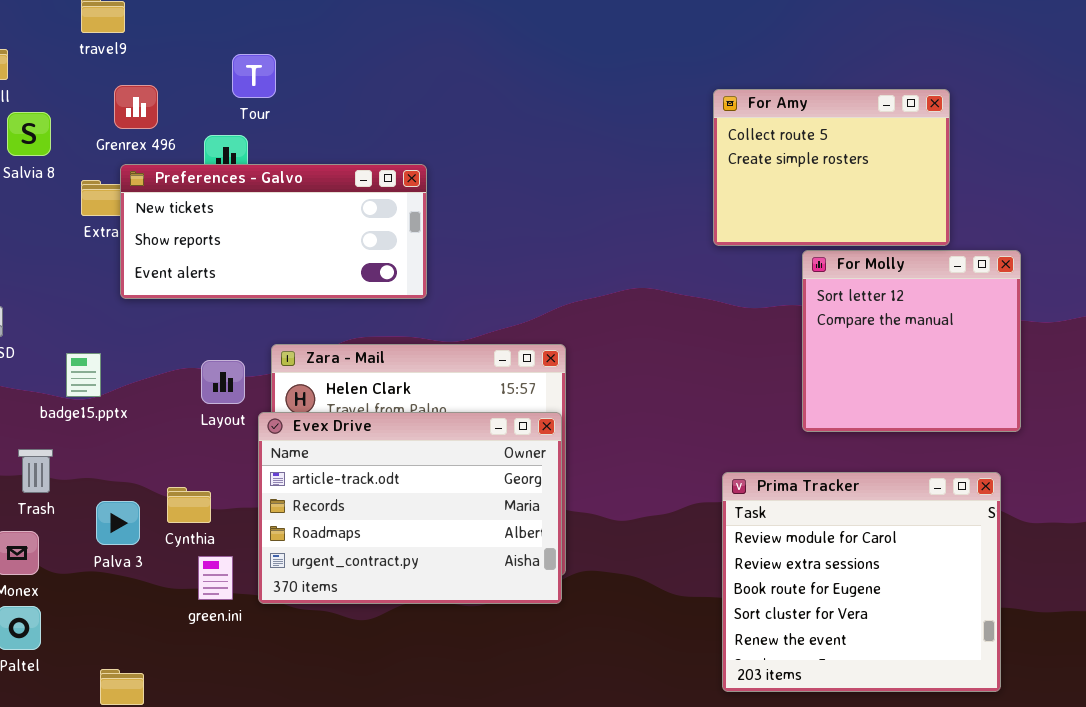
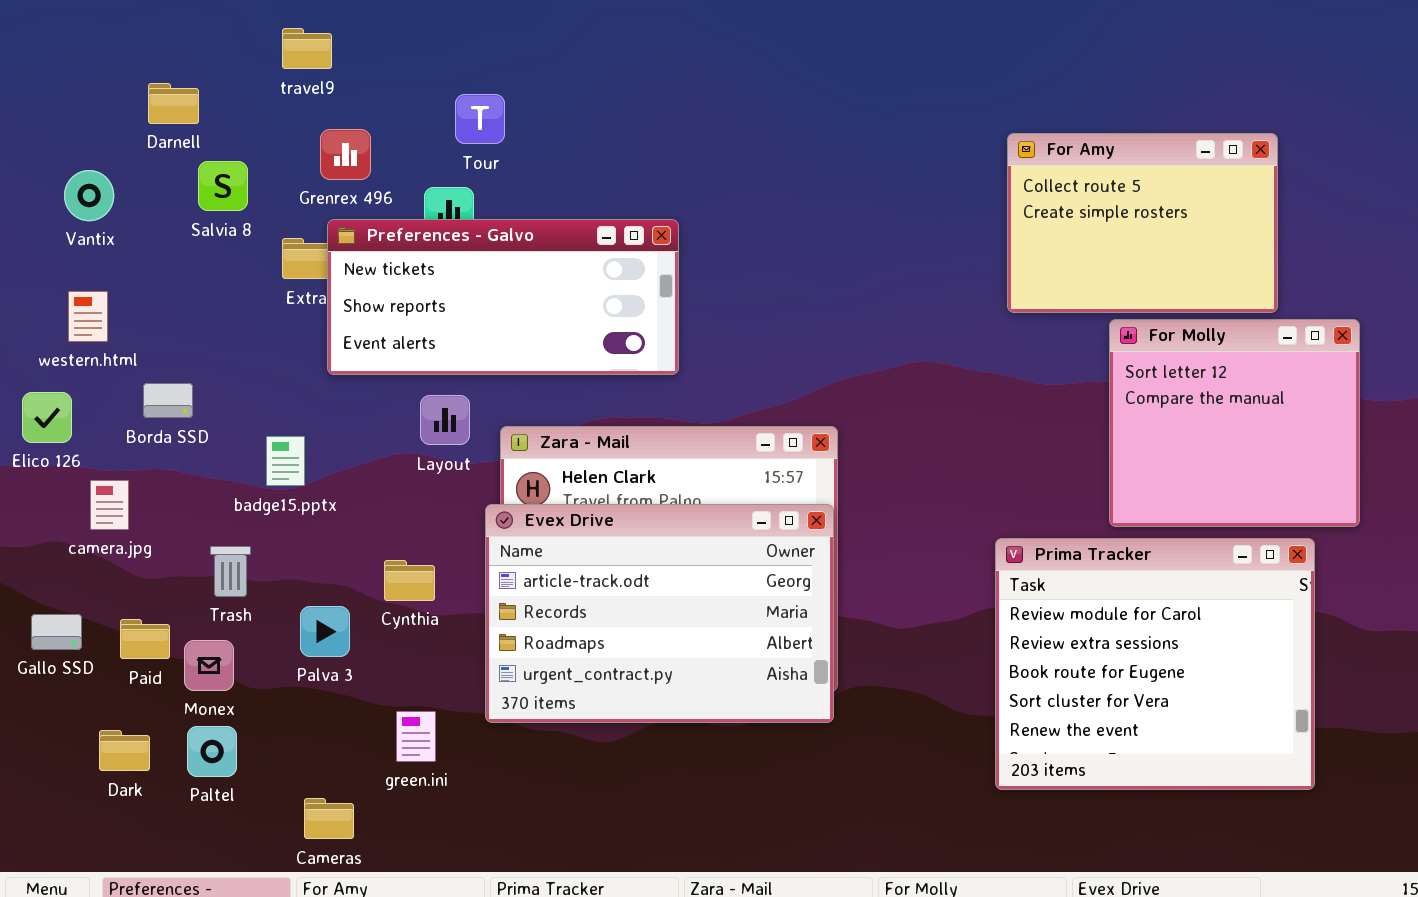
Layout: [201,360,245,404] -> [420,395,470,445], moved
Prima Tracker: [722,472,1001,692] -> [995,538,1315,790], moved
Cynthia: [167,487,211,523] -> [384,560,435,601], moved
green.ini: [198,556,233,600] -> [396,711,436,762], moved

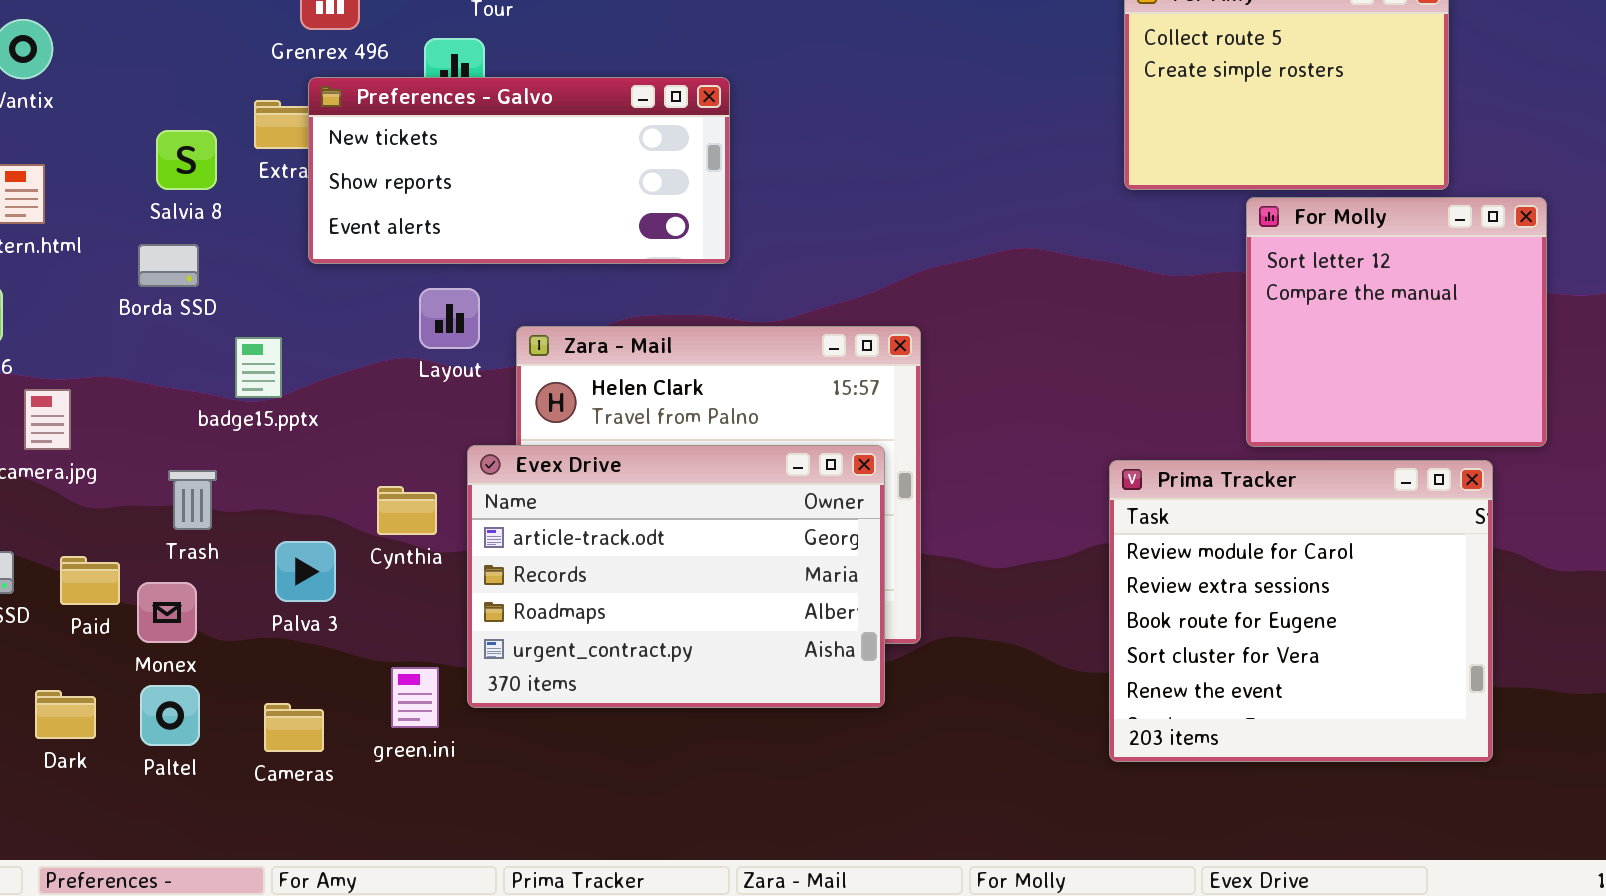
Salvia 8: [198,161,248,211] -> [156,130,217,190], moved
Borda SSD: [143,383,193,418] -> [138,244,199,287], moved
Evex Drive: [485,504,834,723] -> [467,445,885,708], moved
Cameras: [304,798,354,839] -> [264,703,324,752], moved

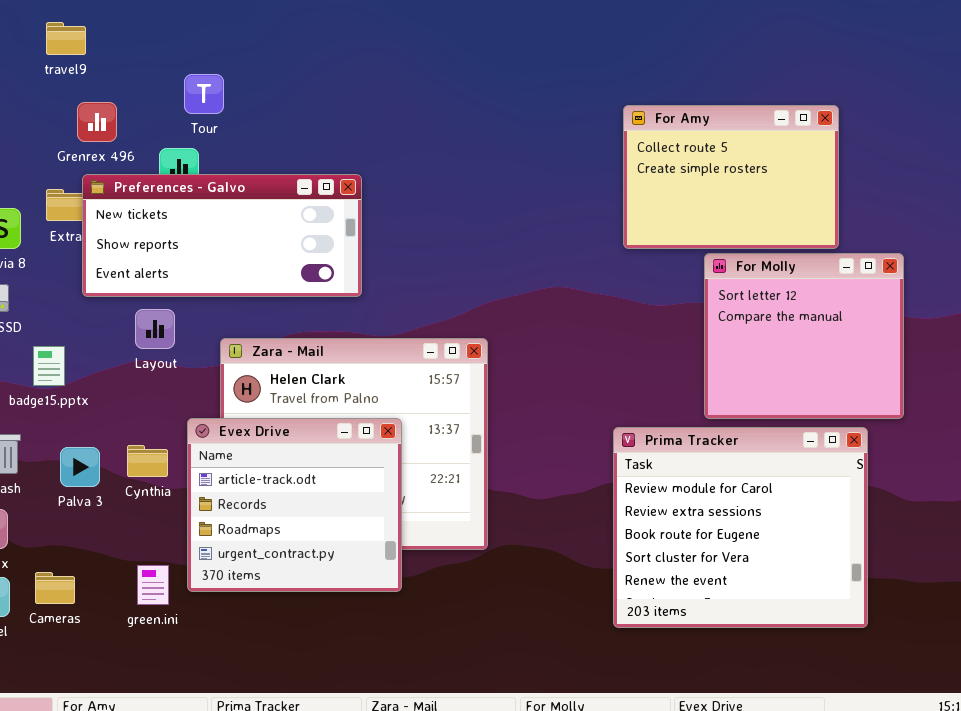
Layout: [419,288,480,349] -> [135,309,175,349], moved
Evex Drive: [467,445,885,708] -> [187,418,402,592], resized
Palva 3: [275,541,336,602] -> [60,447,100,487], moved
Cameras: [264,703,324,752] -> [35,572,75,604], moved

